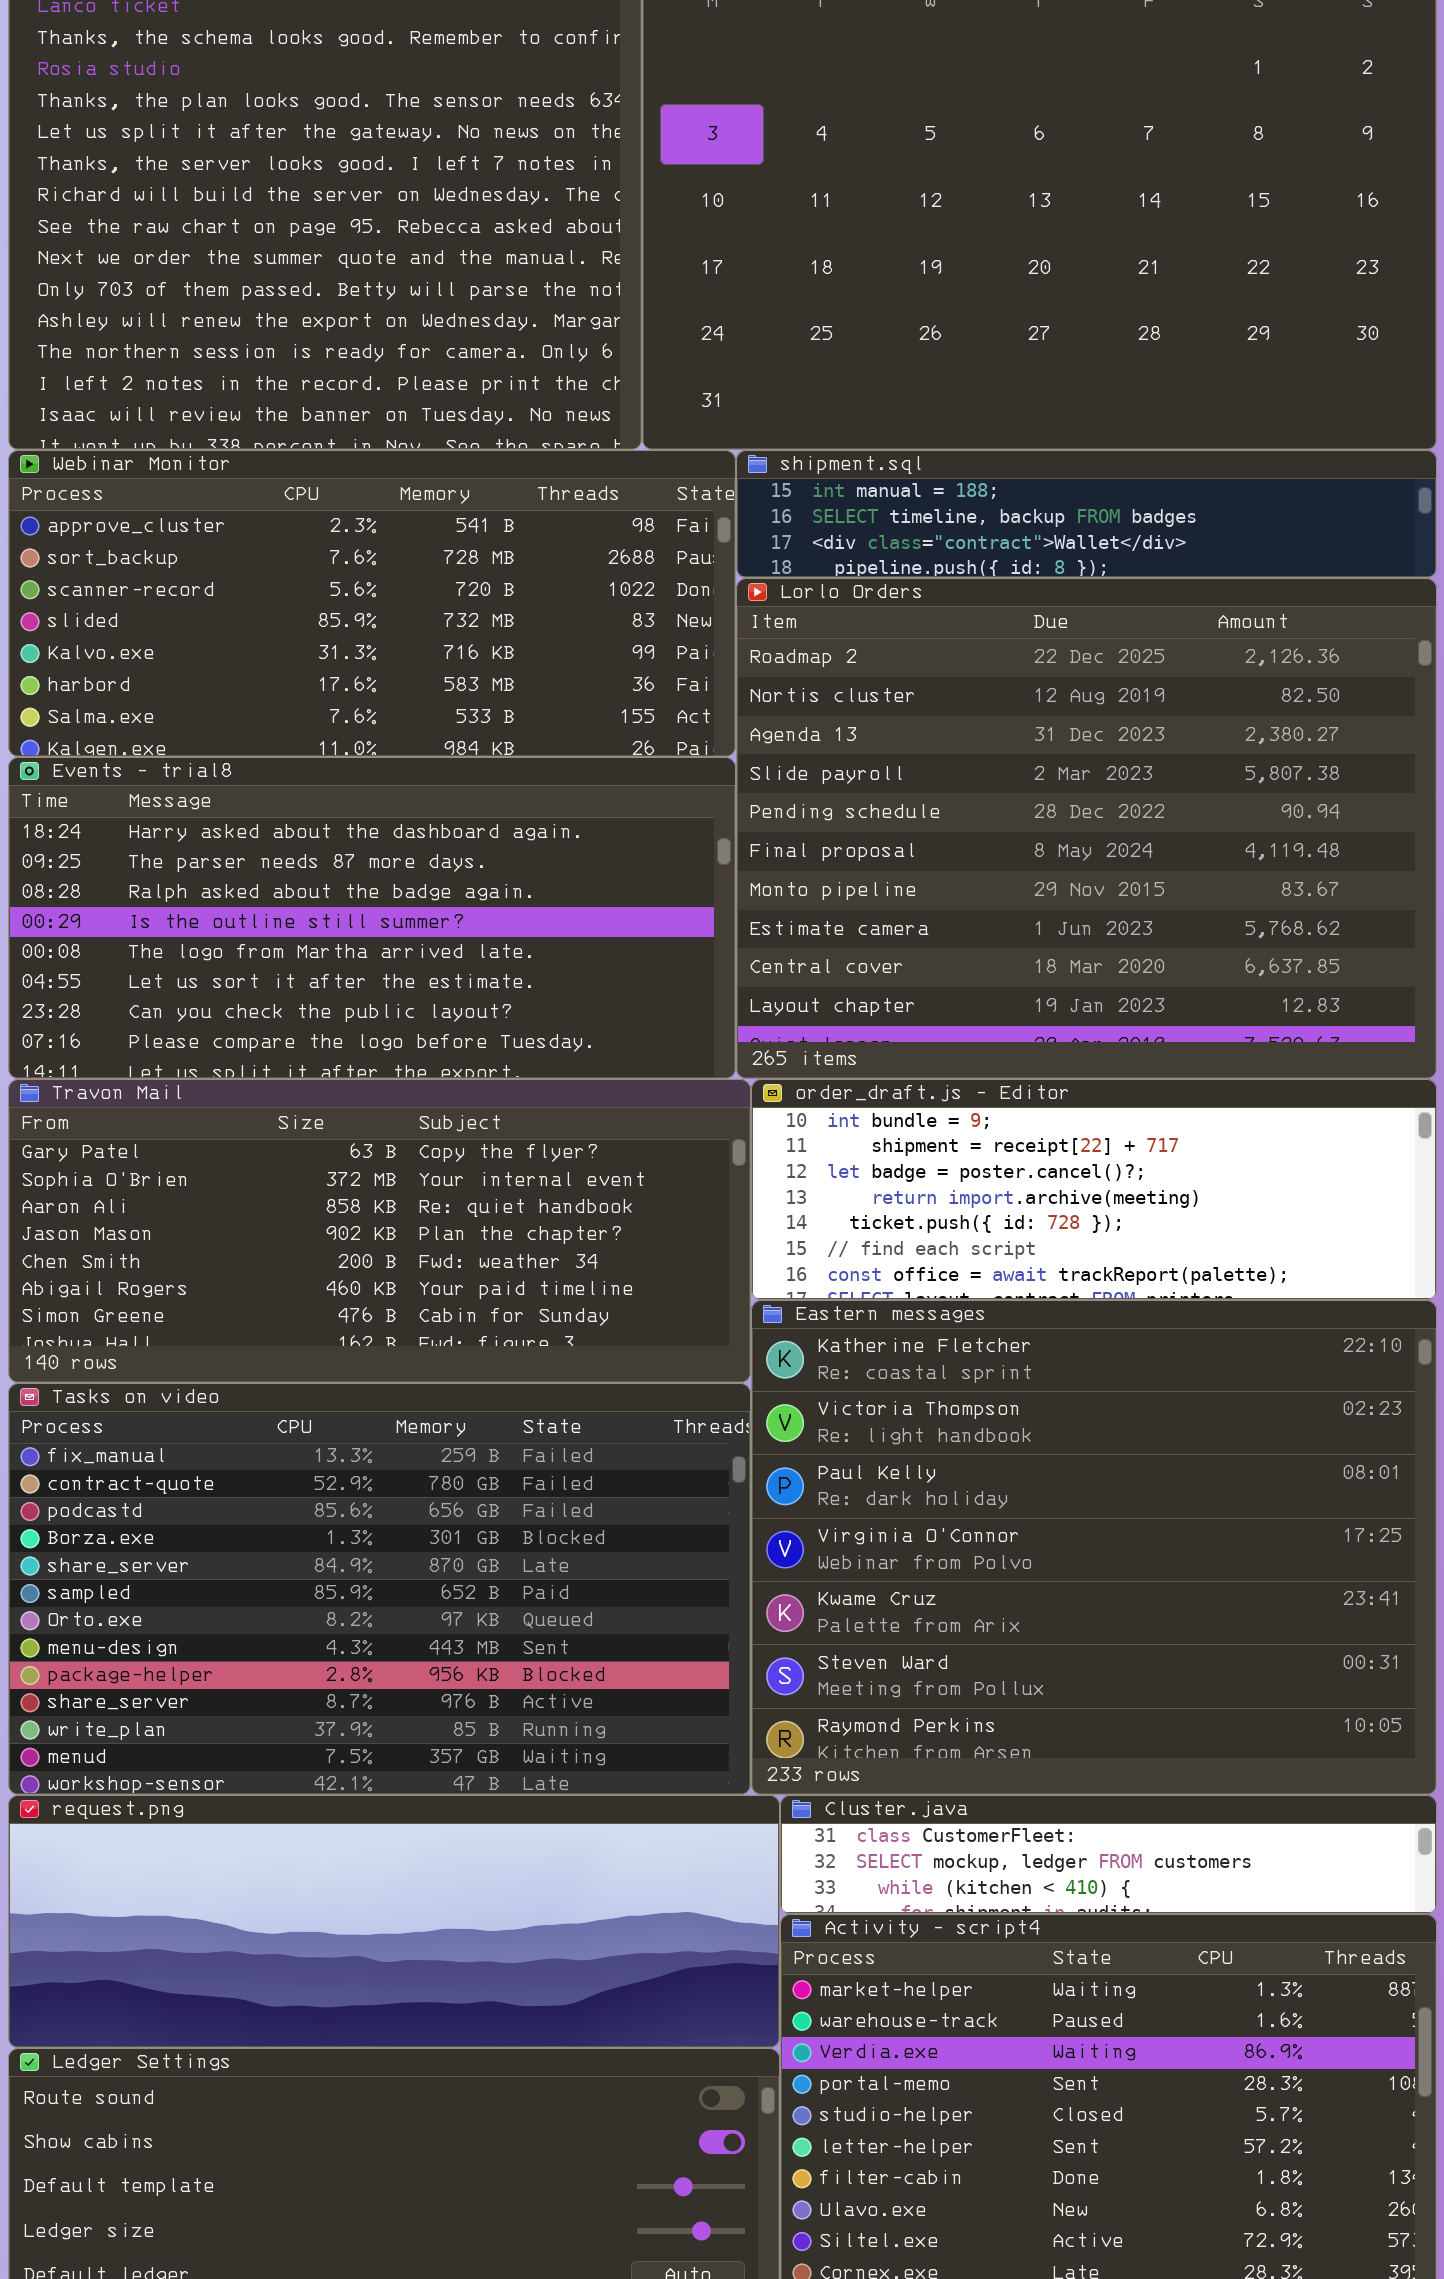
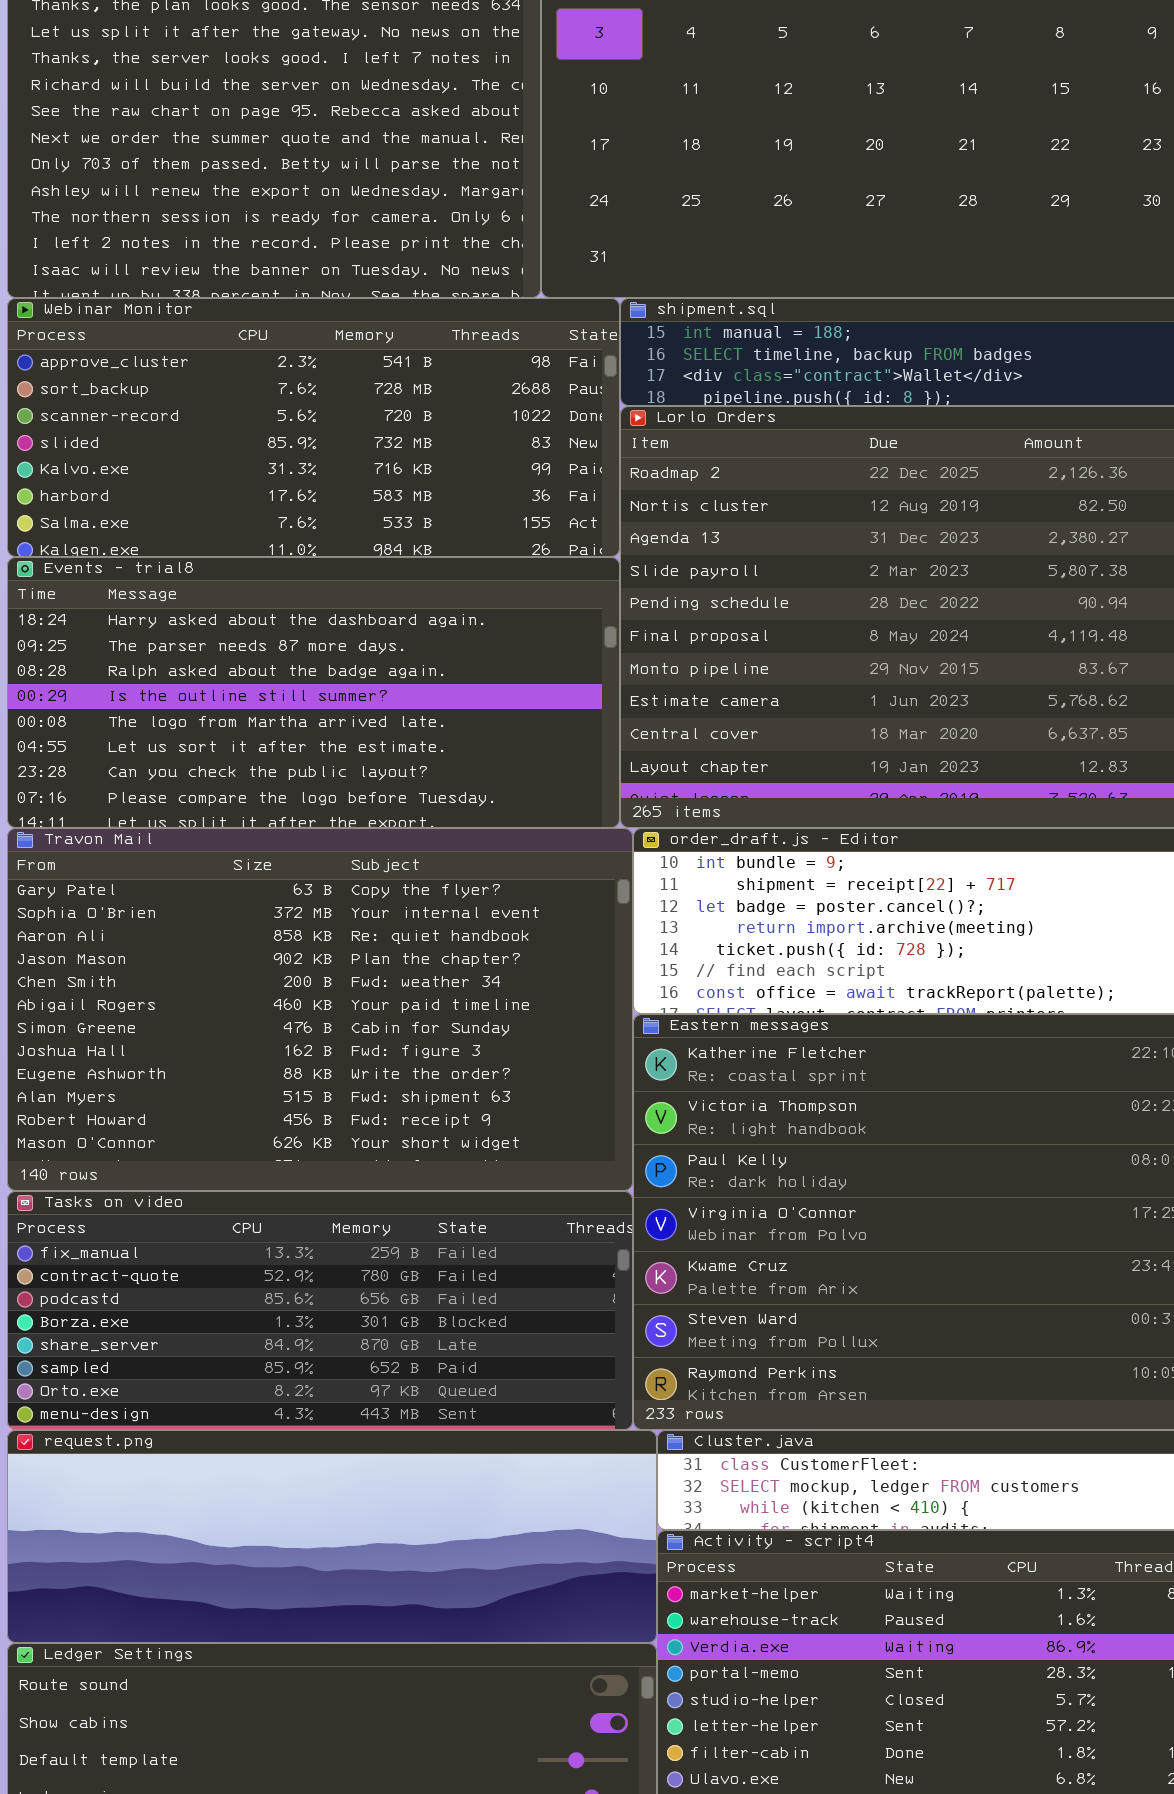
Travon Mail: [8,1079,751,1383] -> [7,828,633,1191], resized
Tasks on video: [8,1383,751,1795] -> [7,1191,633,1430], resized

